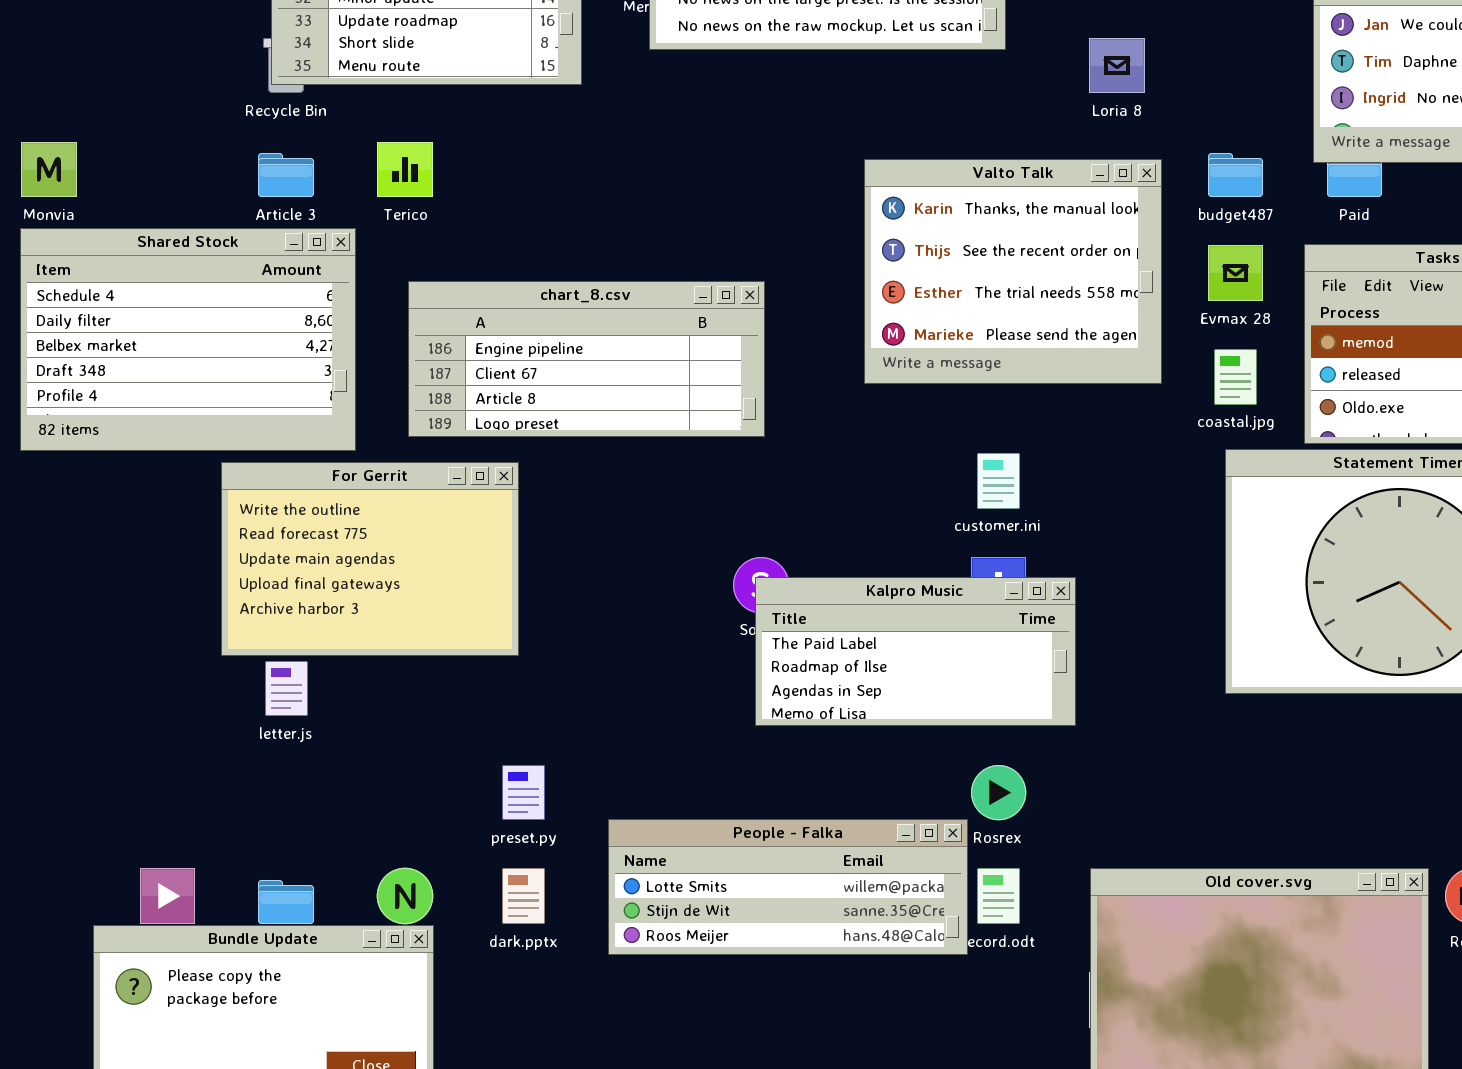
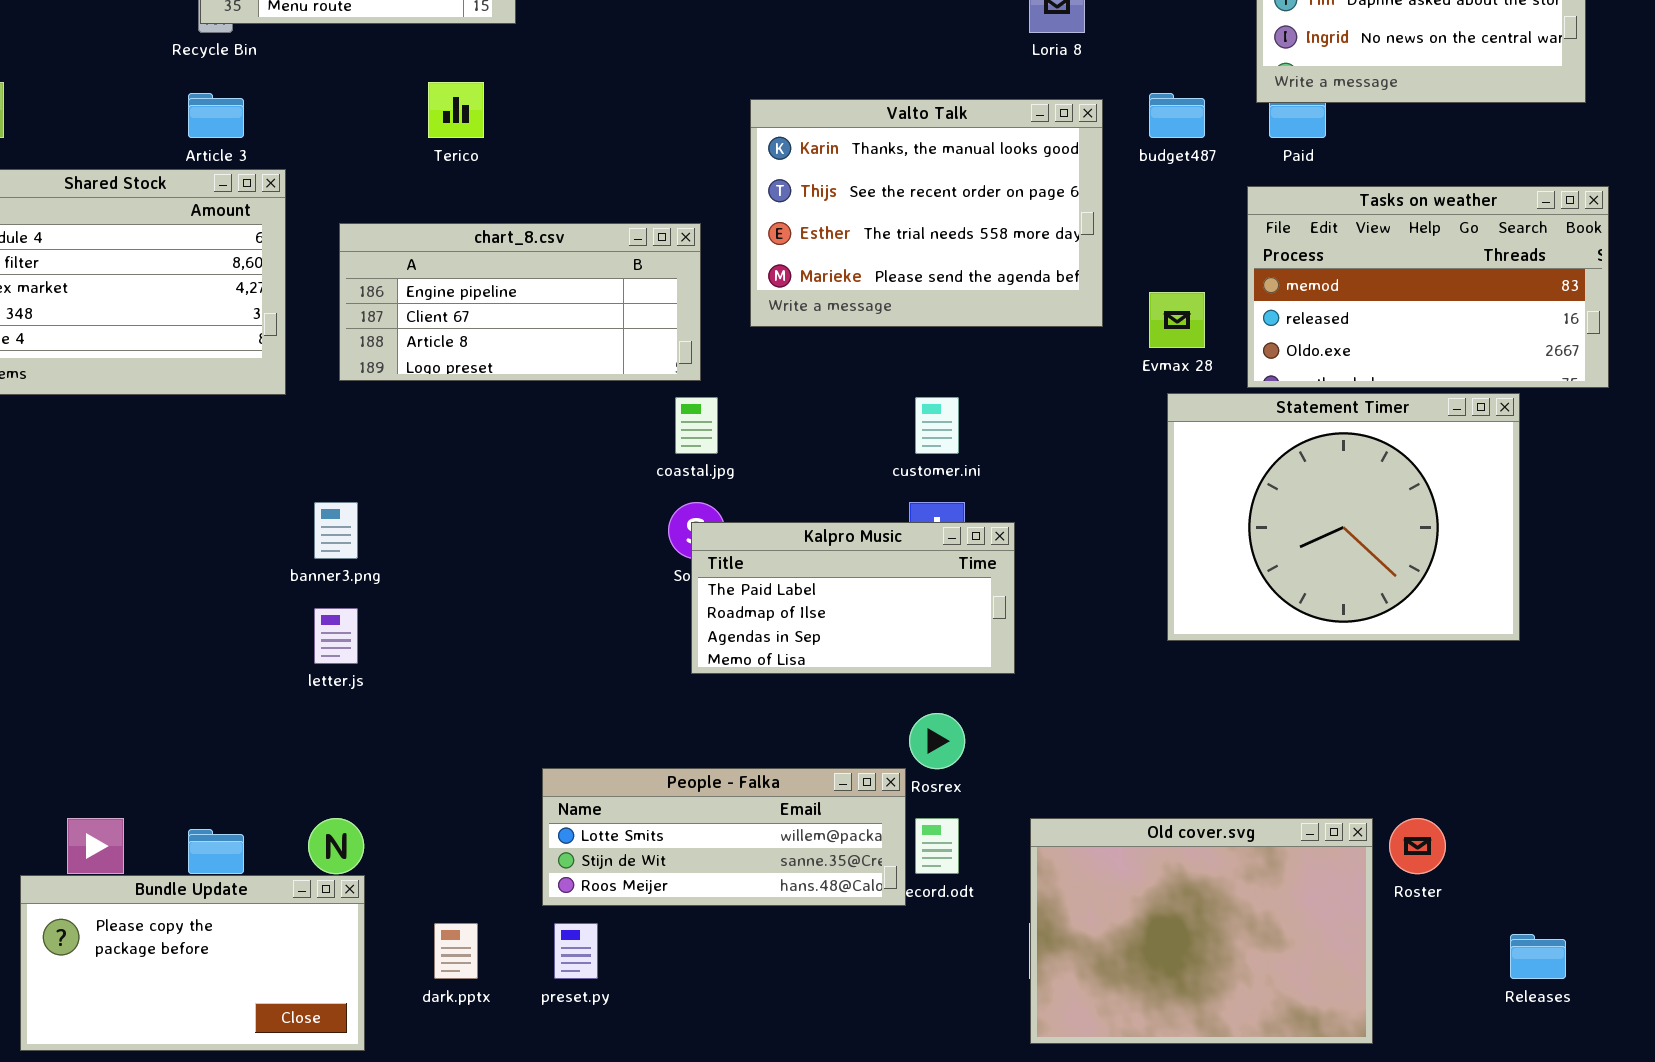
Terico: [377,142,433,197] -> [428,82,484,138], moved
Valto Talk: [864,159,1162,384] -> [750,99,1103,327], resized
Evmax 28: [1208,245,1263,301] -> [1149,292,1205,348], moved
coastal.jpg: [1214,349,1257,405] -> [675,397,718,454], moved
For Gerrit: [221,462,519,656] -> none, closed
letter.js: [265,661,308,716] -> [314,608,358,664], moved
preset.py: [502,765,545,820] -> [554,923,598,979], moved
dark.pptx: [502,868,545,924] -> [434,923,478,979], moved

